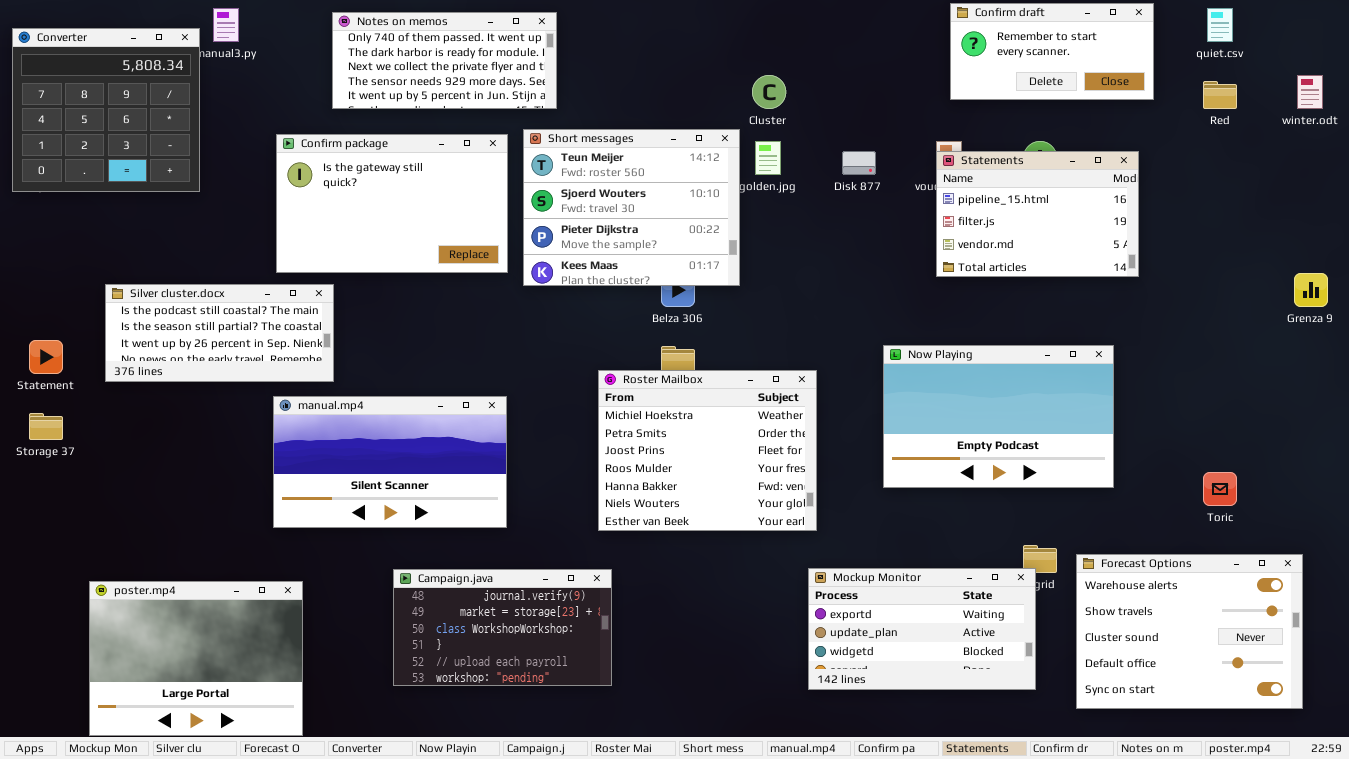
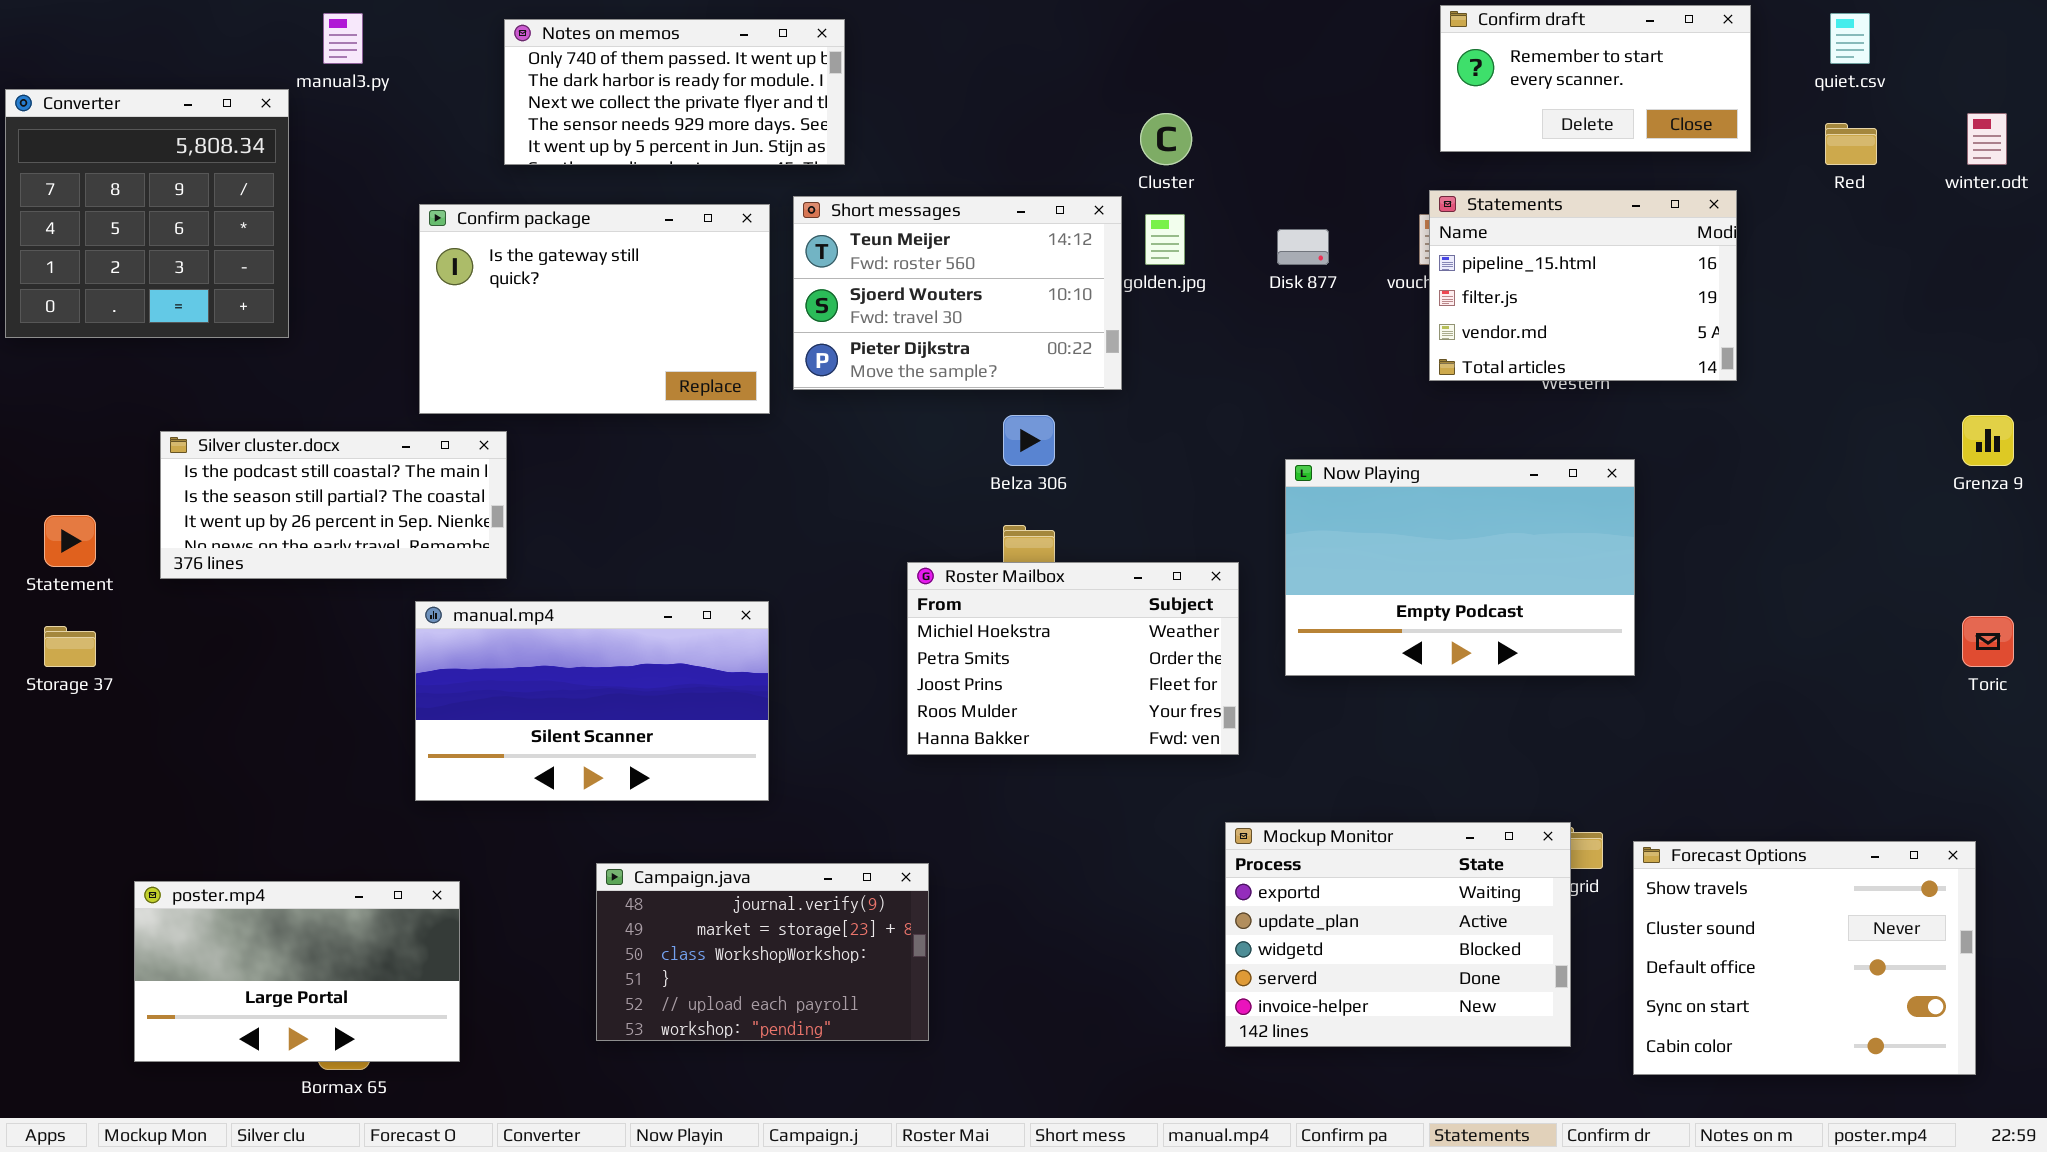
Converter: [12,28,200,192] -> [5,89,289,338], moved
Short messages: [523,129,740,286] -> [793,196,1122,390], resized
Statements: [936,151,1139,277] -> [1429,190,1737,381], moved
Now Playing: [883,345,1114,488] -> [1285,459,1635,676], moved
Roster Mailbox: [598,370,817,531] -> [907,562,1239,755], resized
Toric: [1203,472,1237,506] -> [1962,616,2014,667], moved
Forecast Options: [1076,554,1303,709] -> [1633,841,1976,1075], scrolled down 1 row
Mockup Monitor: [808,568,1036,690] -> [1225,822,1571,1047], resized
poster.mp4: [89,581,303,736] -> [134,881,460,1062], resized

